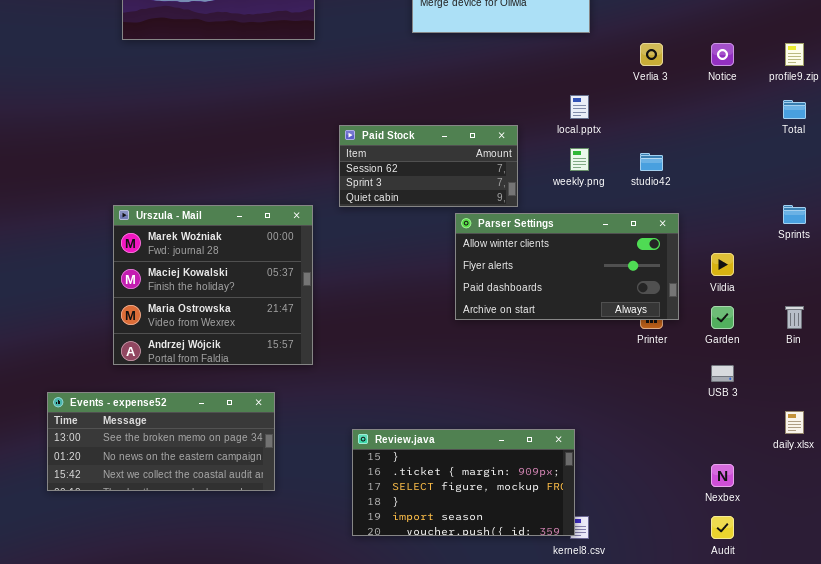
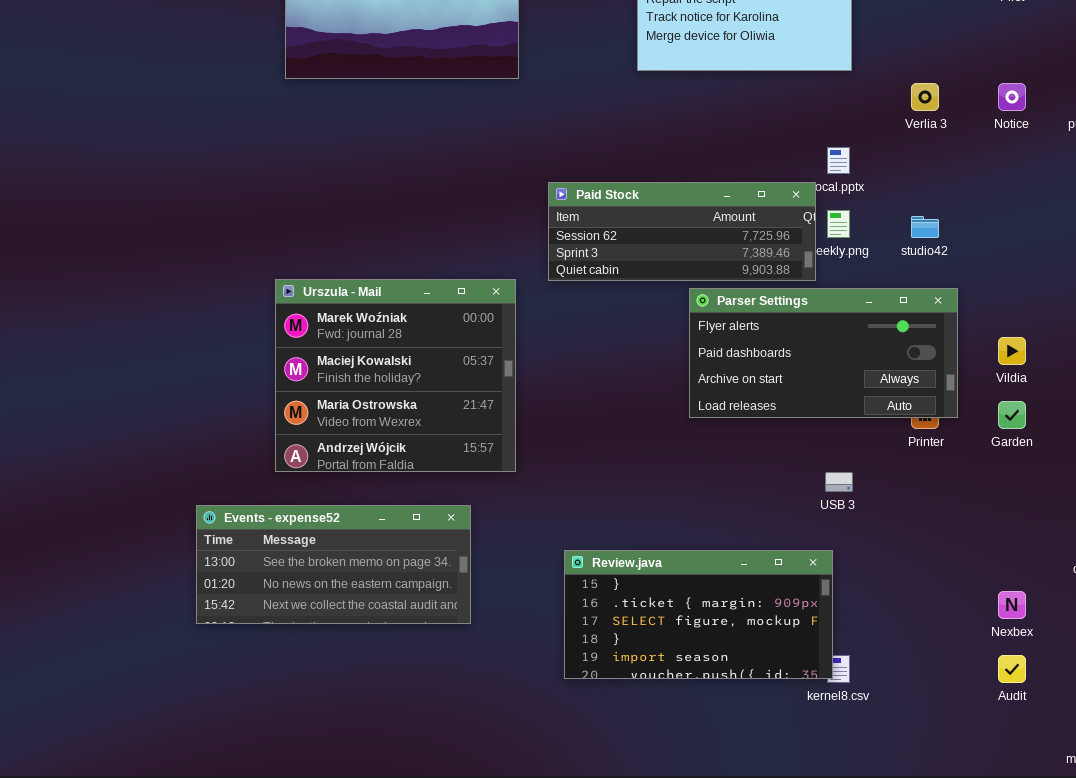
Paid Stock: [339,125,518,207] -> [548,182,816,281], resized
Parser Settings: [455,213,679,320] -> [689,288,958,418], scrolled down 1 row
USB 3: [711,365,734,382] -> [825,472,853,492], moved

